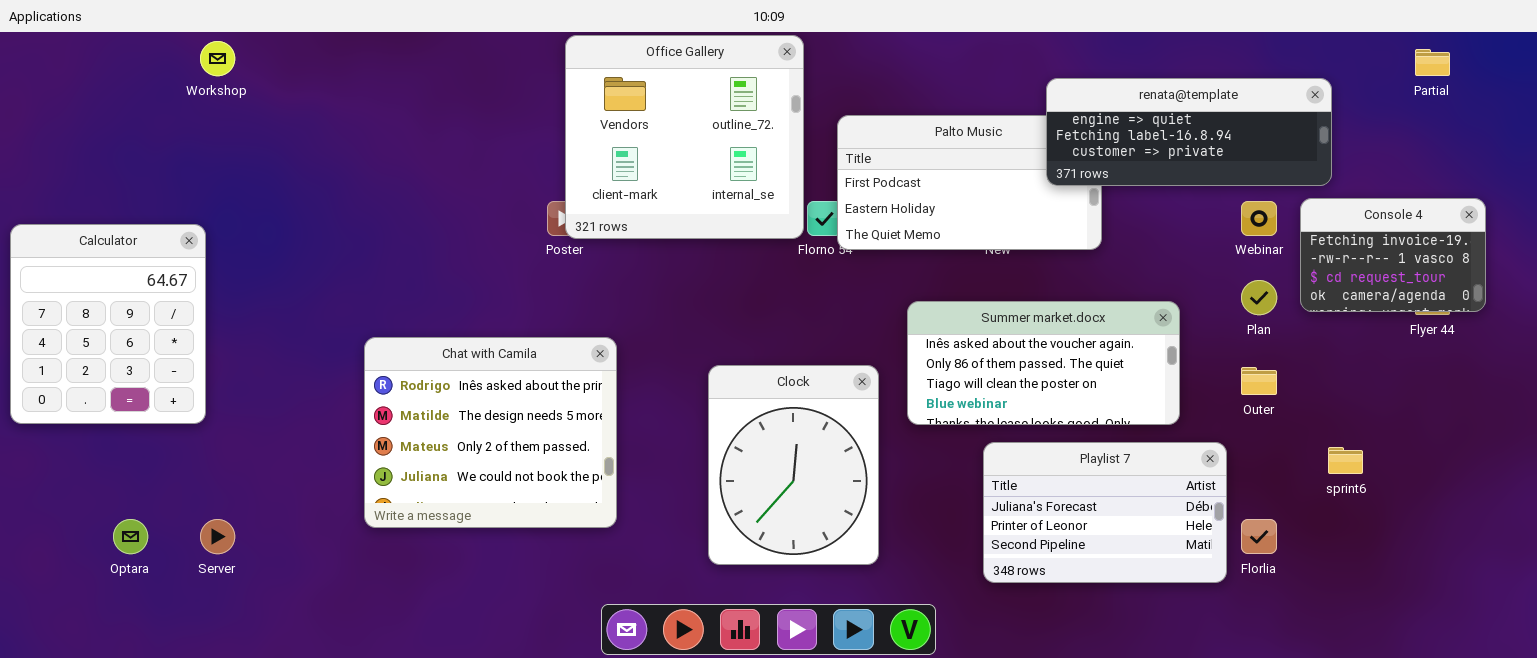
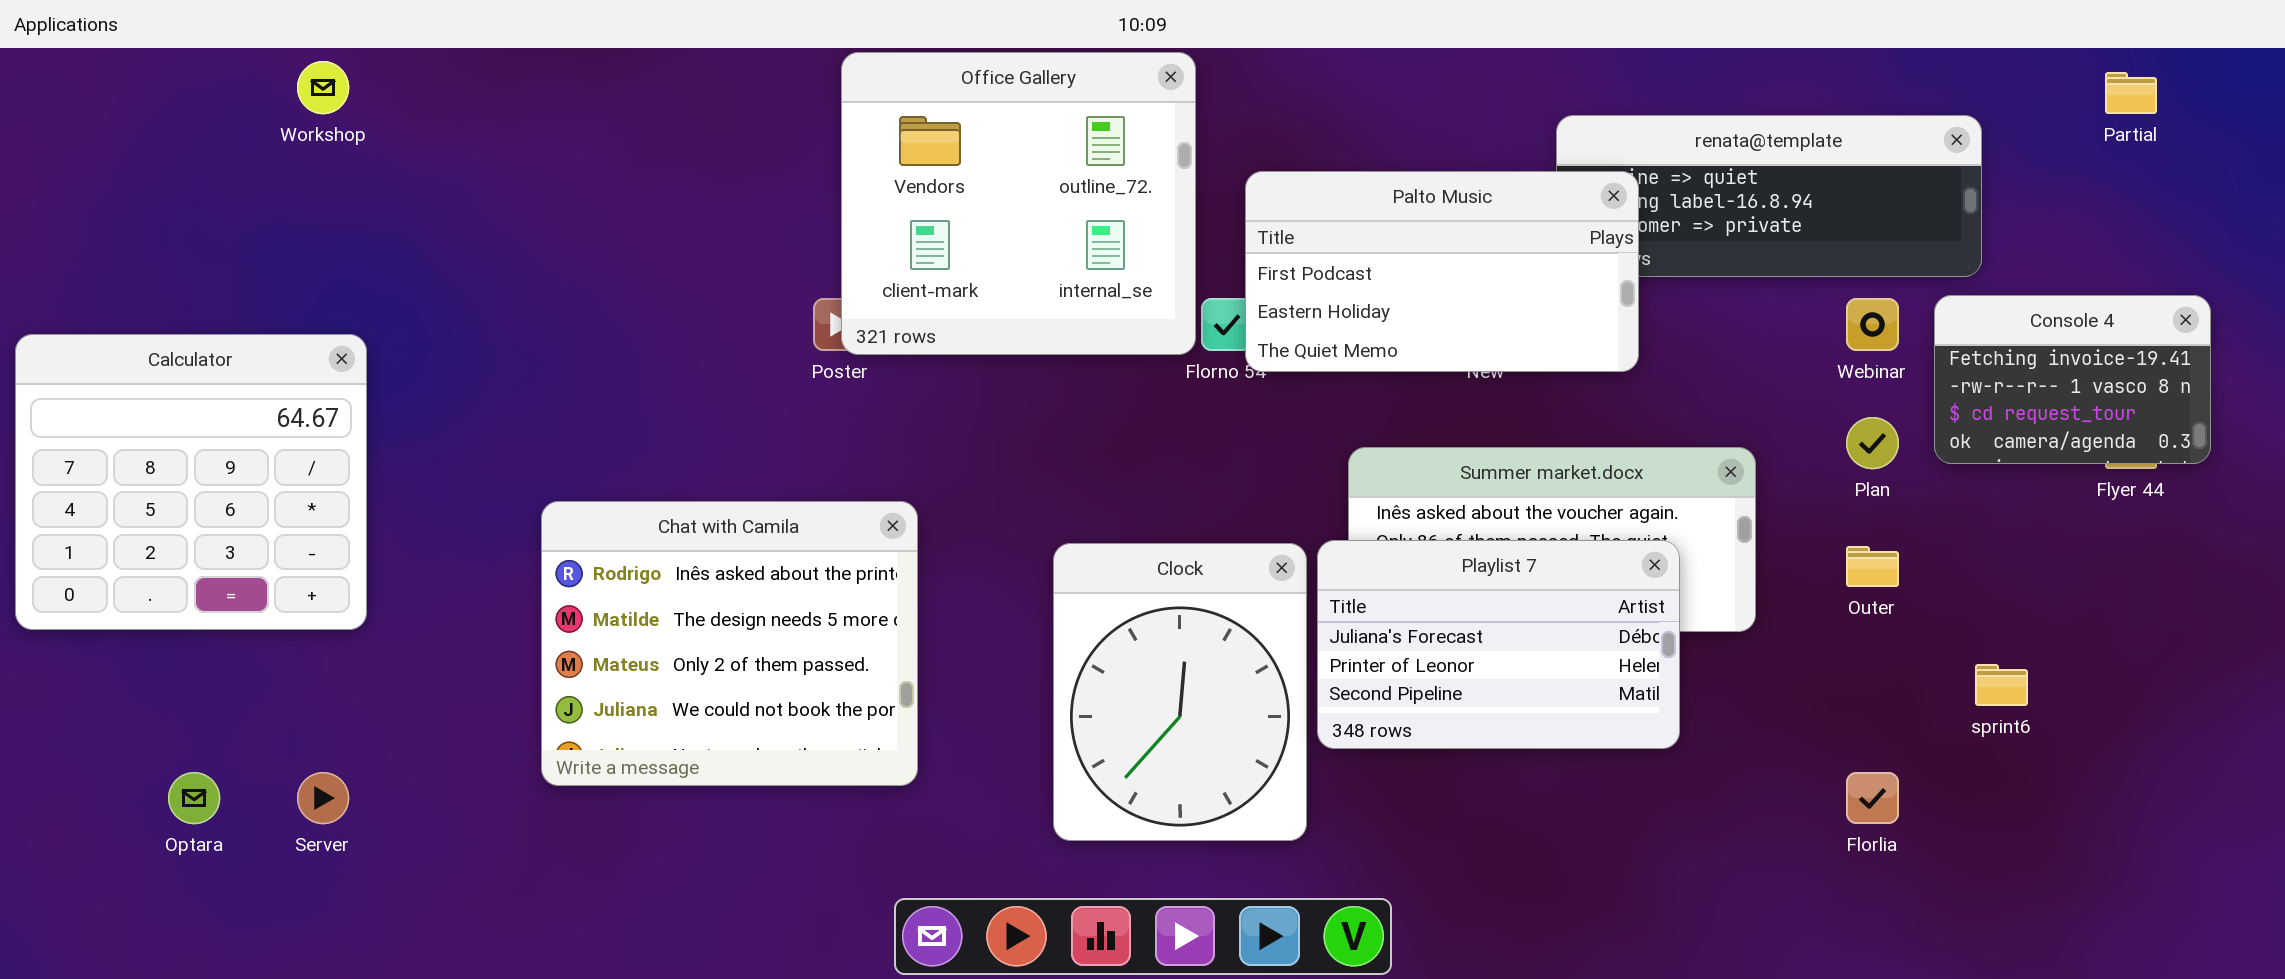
Palto Music: [837,115,1102,250] -> [1245,171,1639,372], raised
Calculator: [10,224,206,424] -> [15,334,367,630], resized
Playlist 7: [983,442,1227,583] -> [1317,540,1680,749], moved

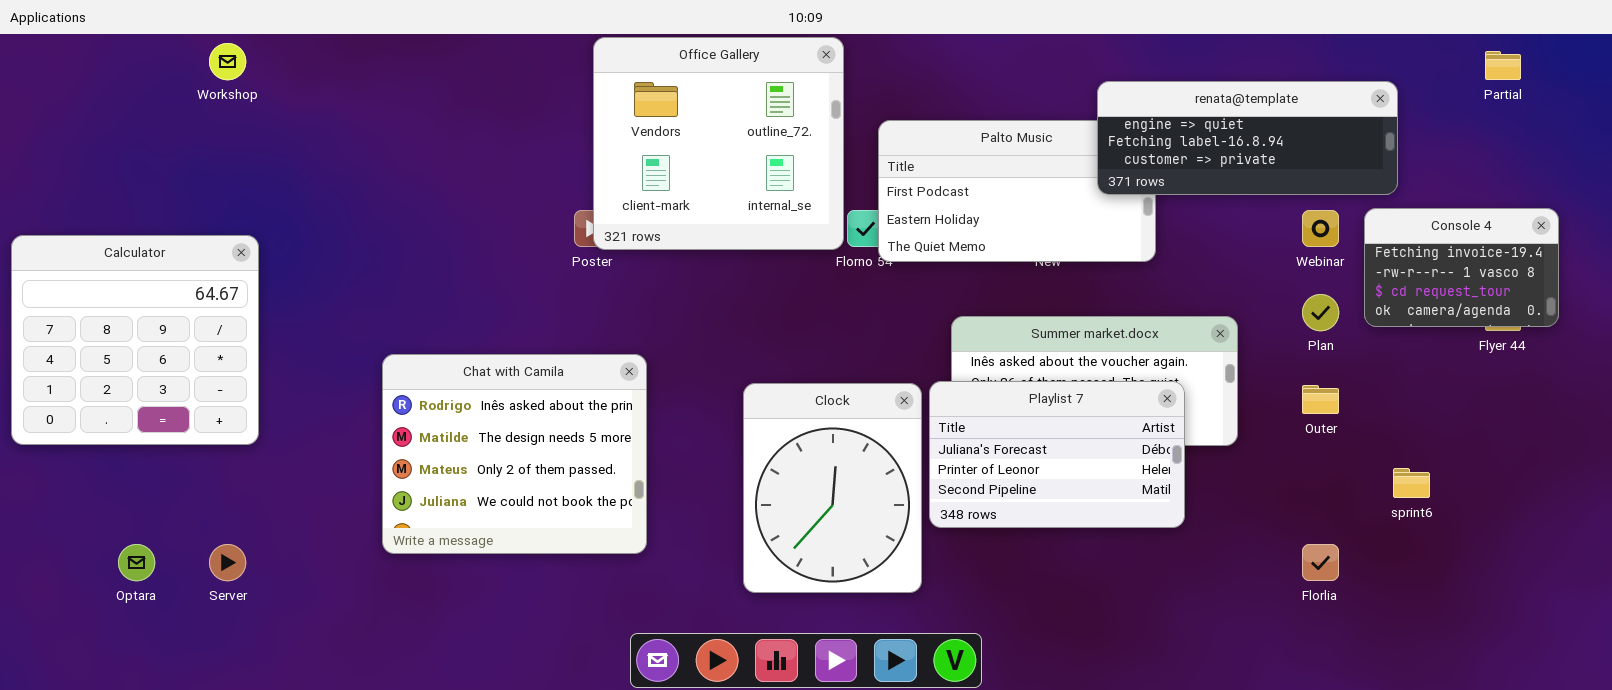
renata@template: [1556,115,1982,277] -> [1097,81,1398,195], raised

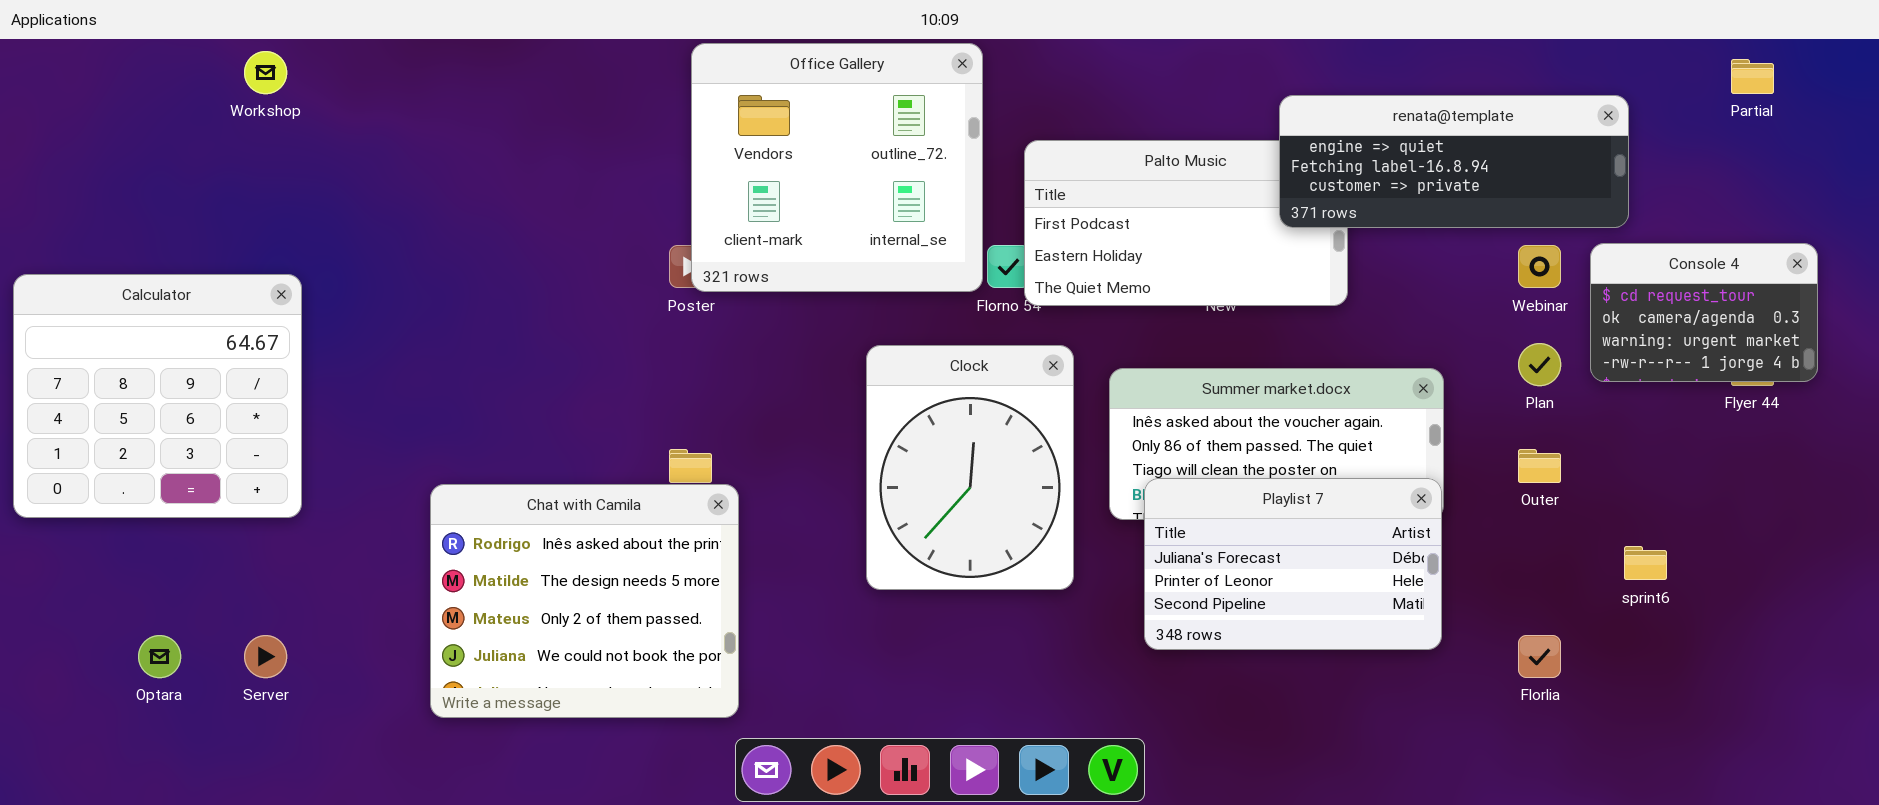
Console 4: [1364,208,1559,327] -> [1590,243,1818,382], scrolled down 2 rows
Chat with Camila: [382,354,647,554] -> [430,484,739,718], moved
Playlist 7: [929,381,1185,528] -> [1144,478,1442,650], moved
Clock: [743,383,922,593] -> [866,345,1074,590], moved

